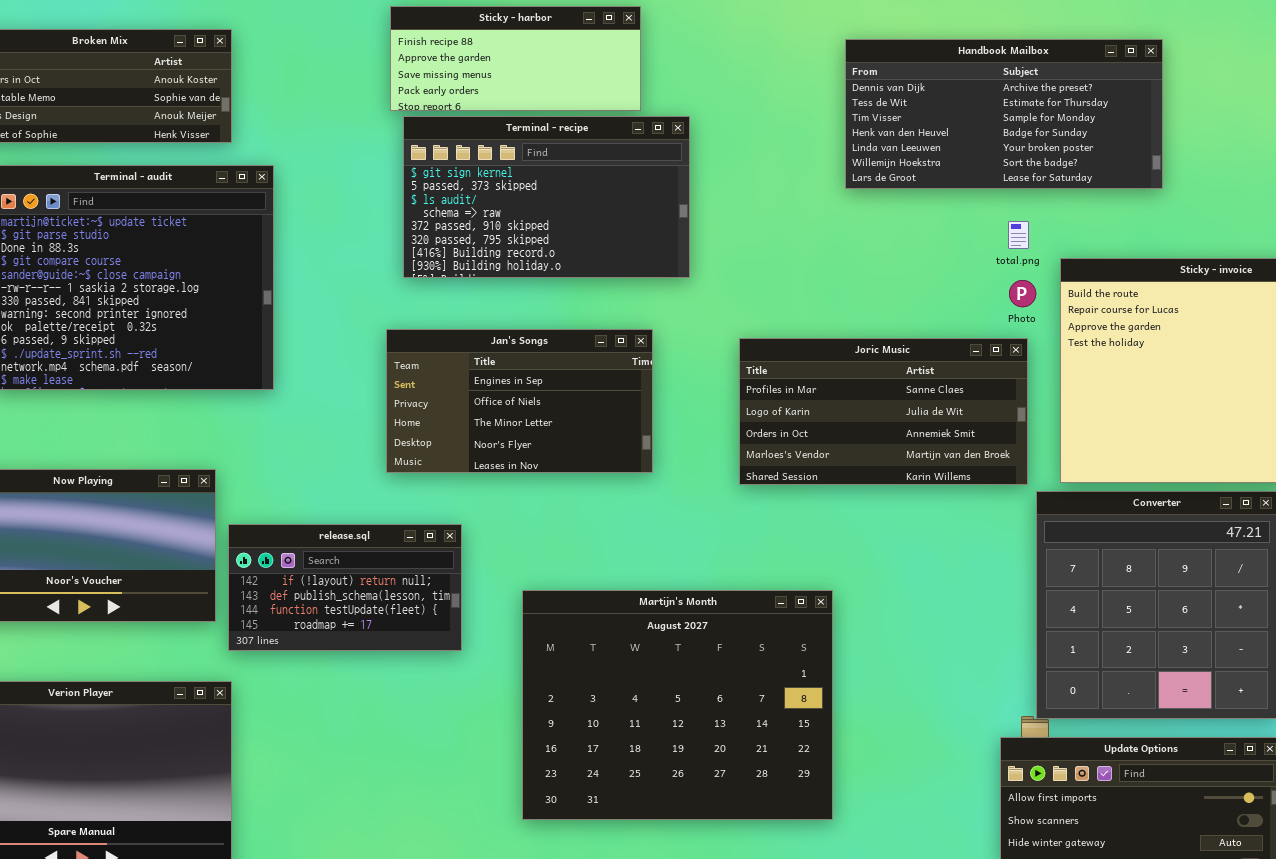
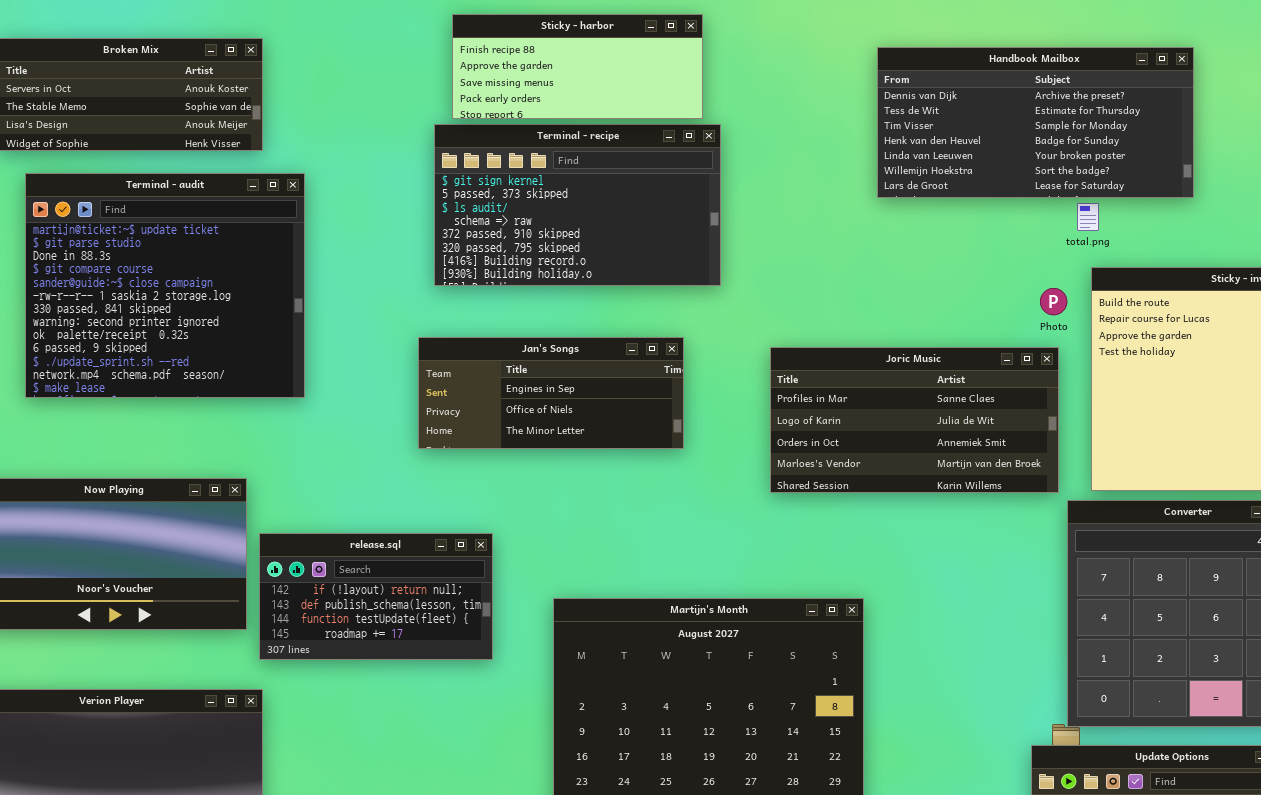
Sticky - harbor: [390,6,641,111] -> [452,14,703,119], moved
total.png: [1008,221,1029,249] -> [1077,203,1099,231], moved
Jan's Songs: [386,329,653,473] -> [418,337,684,449], resized

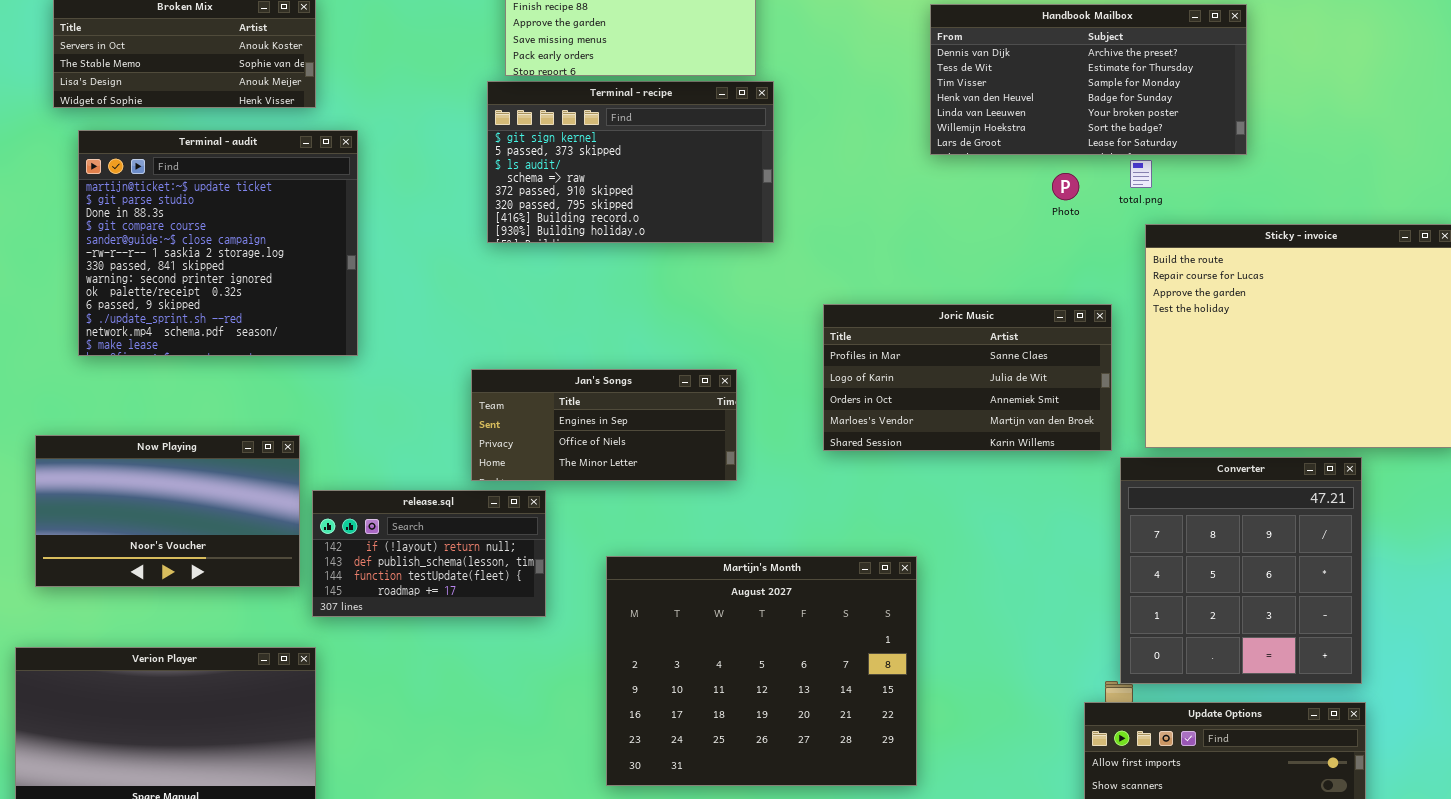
Photo: [1040,288,1067,315] -> [1052,173,1079,200], moved
Jan's Songs: [418,337,684,449] -> [471,369,737,481], moved

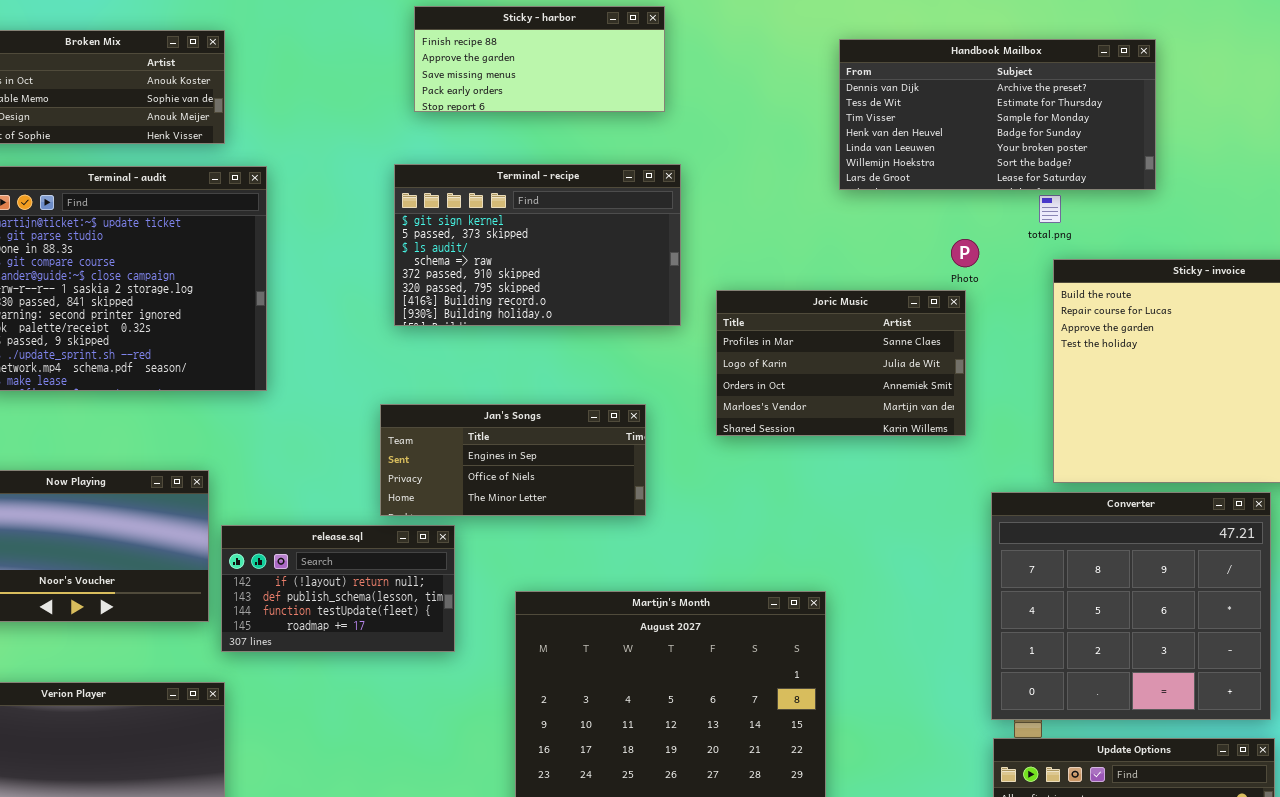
Terminal - recipe: [487,81,774,243] -> [394,164,681,326], moved
Photo: [1052,173,1079,200] -> [951,239,979,267], moved
Joric Music: [823,304,1112,451] -> [716,290,966,436], moved, resized
Converter: [1120,457,1362,684] -> [991,492,1271,720], resized

